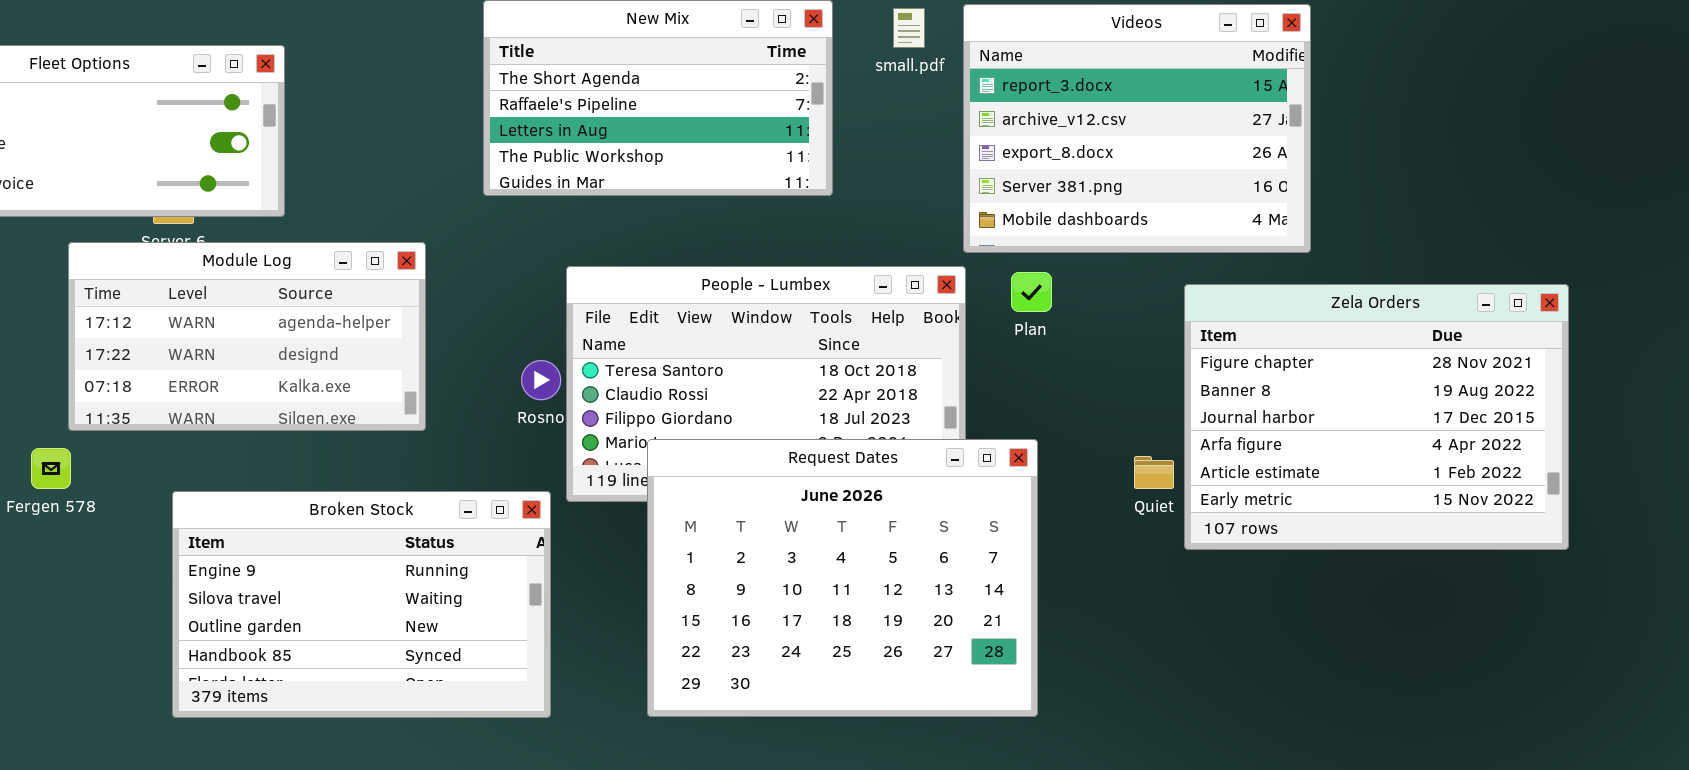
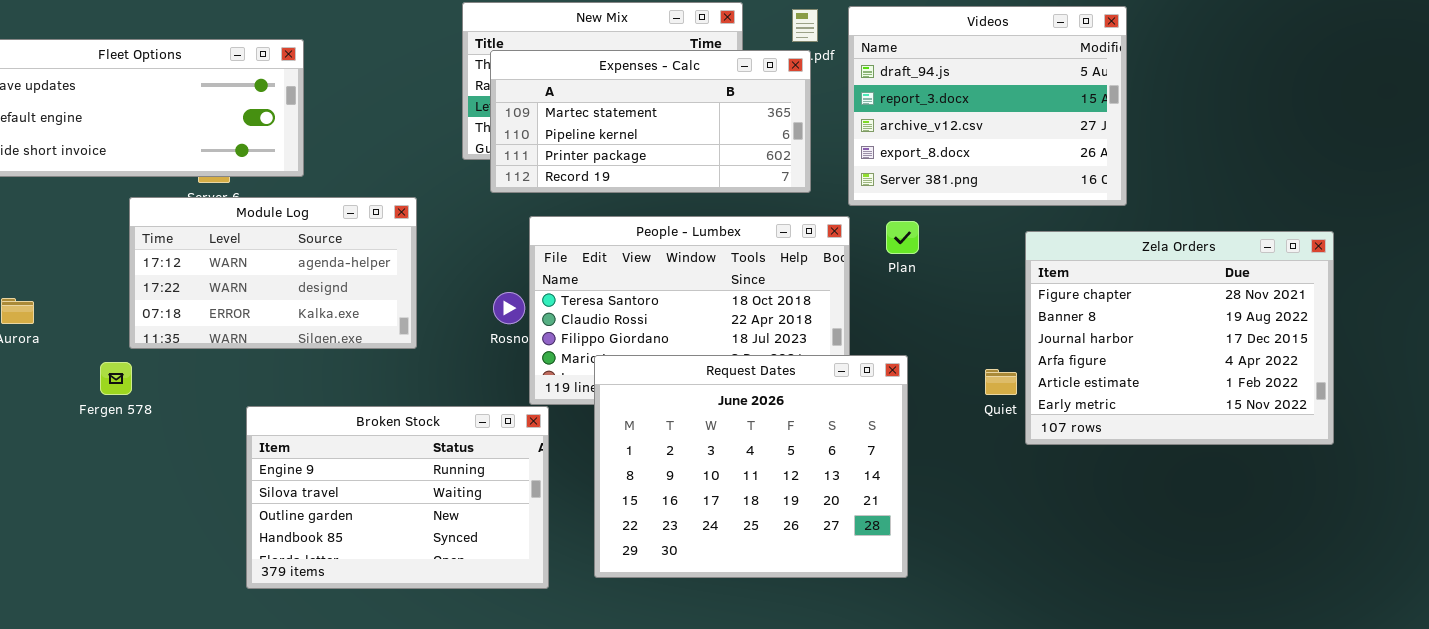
Videos: [963,4,1311,253] -> [848,6,1127,206], scrolled up 1 row
Expenses - Calc: none -> [490,50,811,193], opened
Broken Stock: [172,491,551,718] -> [246,406,549,589], moved

